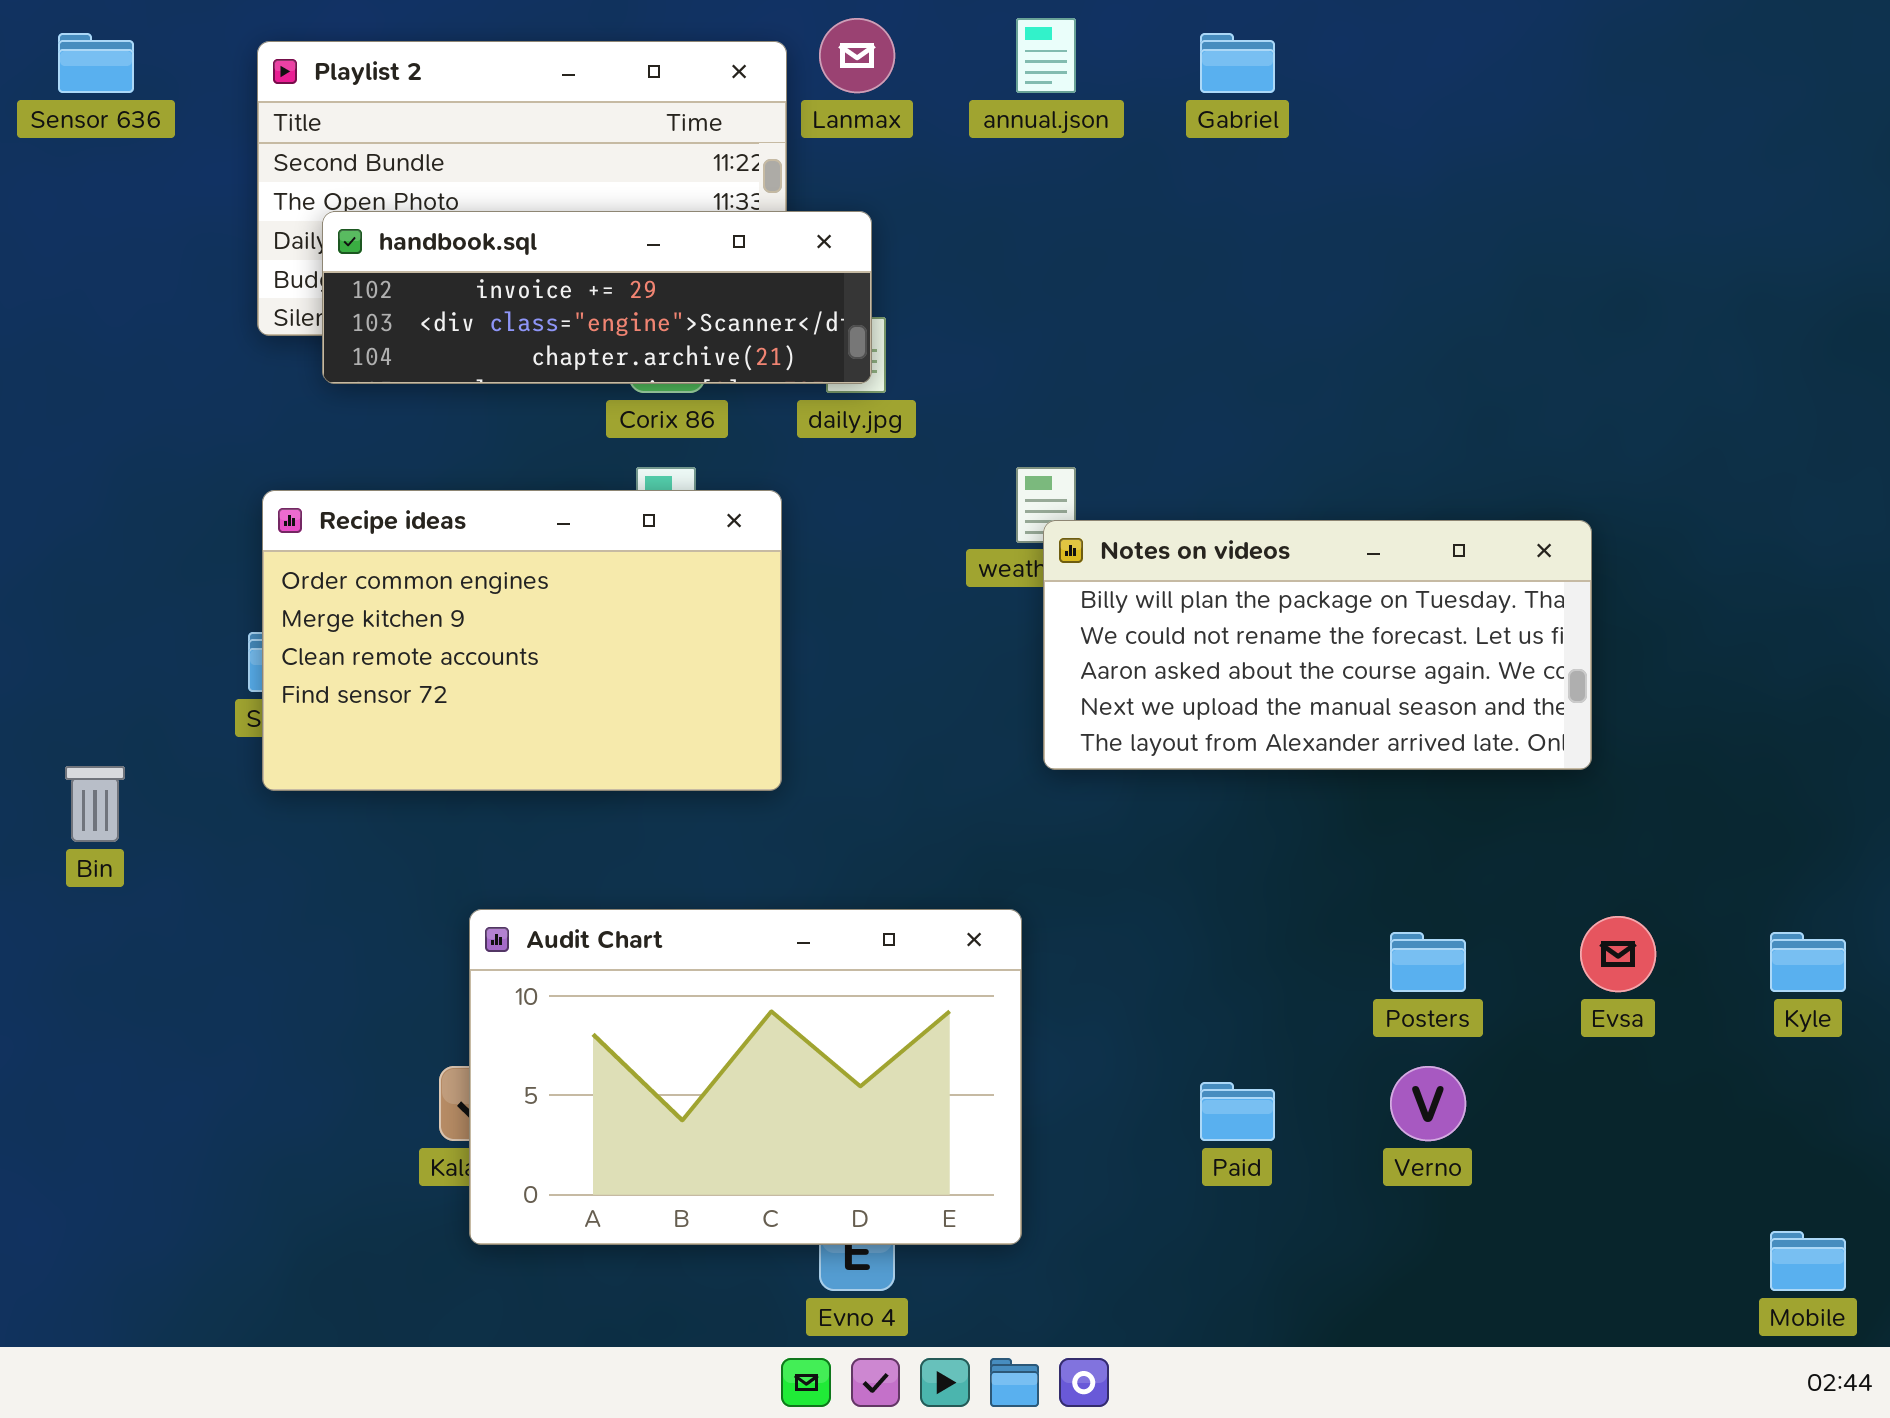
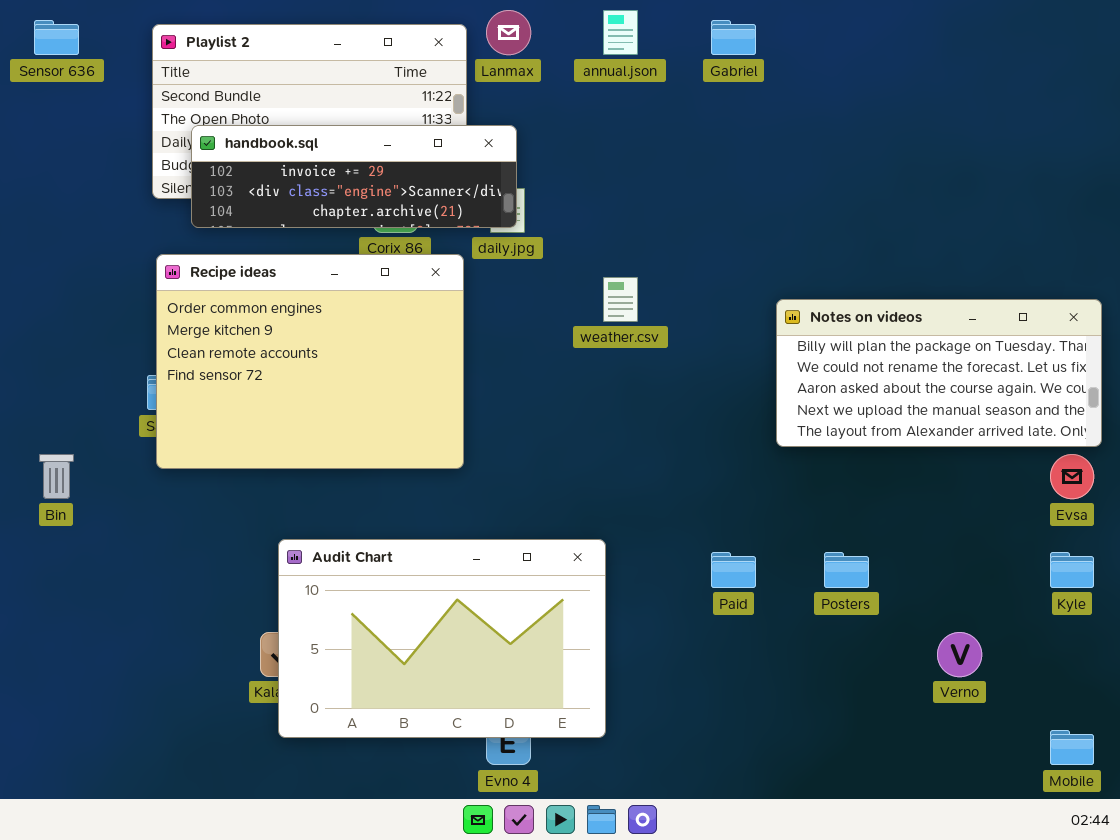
Recipe ideas: [262,490,782,791] -> [156,254,464,469], resized
Notes on videos: [1043,520,1592,770] -> [776,299,1102,447], moved
Evsa: [1580,916,1656,992] -> [1050,454,1094,499], moved
Verno: [1390,1066,1466,1141] -> [937,632,982,677], moved
Paid: [1200,1082,1275,1141] -> [711,552,756,588], moved

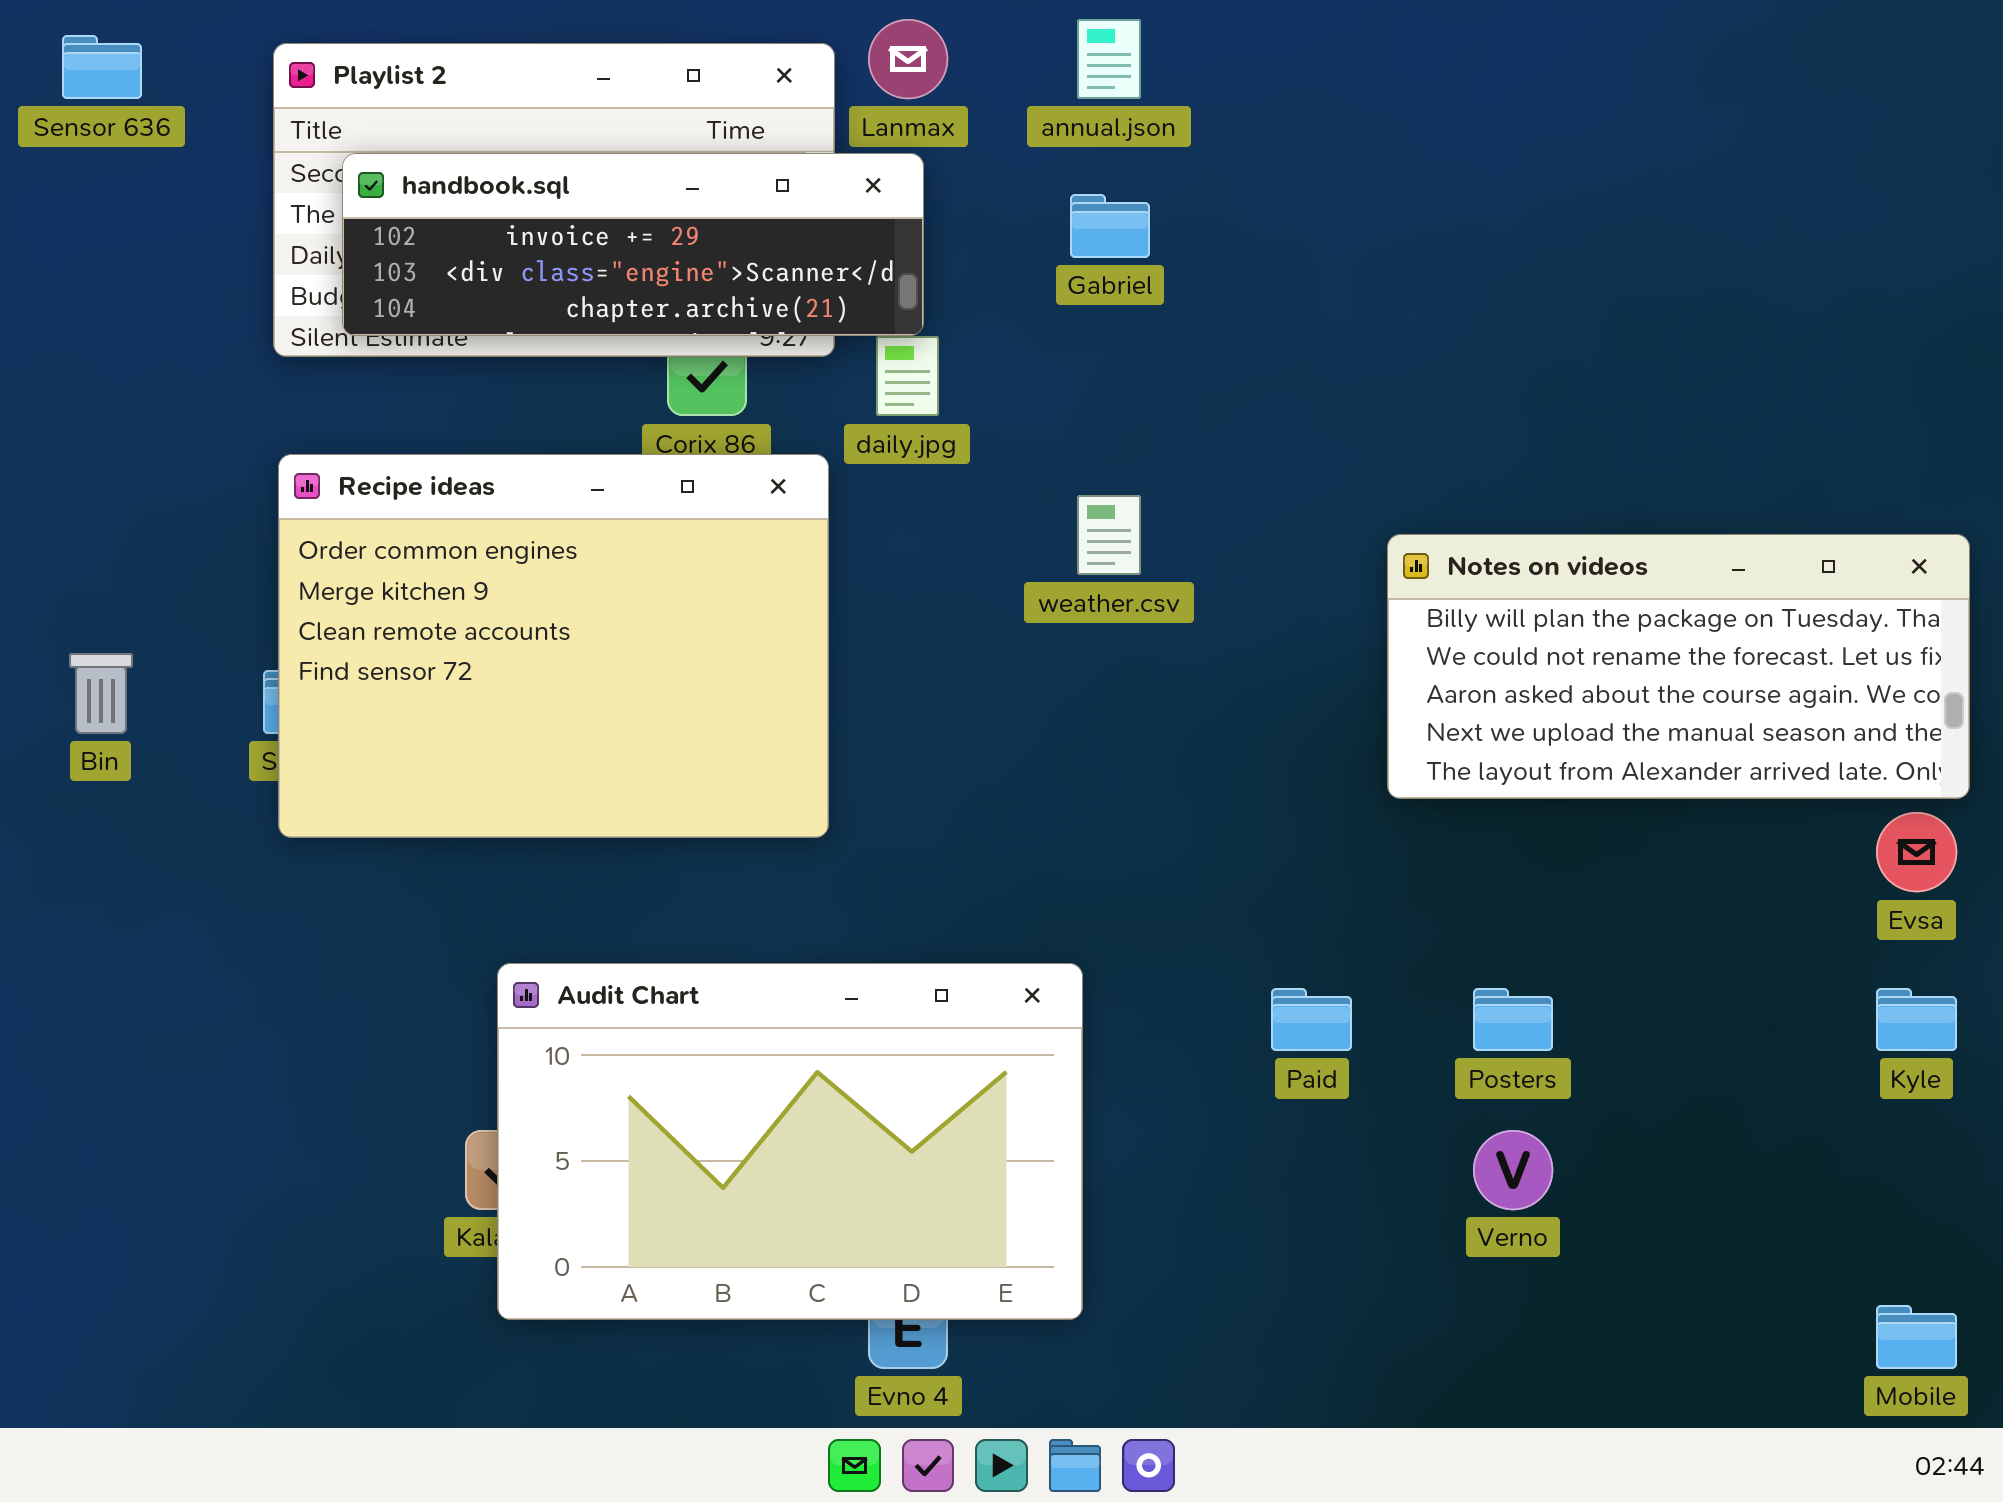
Gabriel: [711,20,756,55] -> [1070,194,1150,258], moved
handbook.sql: [191,125,517,228] -> [342,153,924,336], moved
Bin: [39,454,74,499] -> [69,653,133,734], moved
Verno: [937,632,982,677] -> [1473,1130,1553,1210], moved

